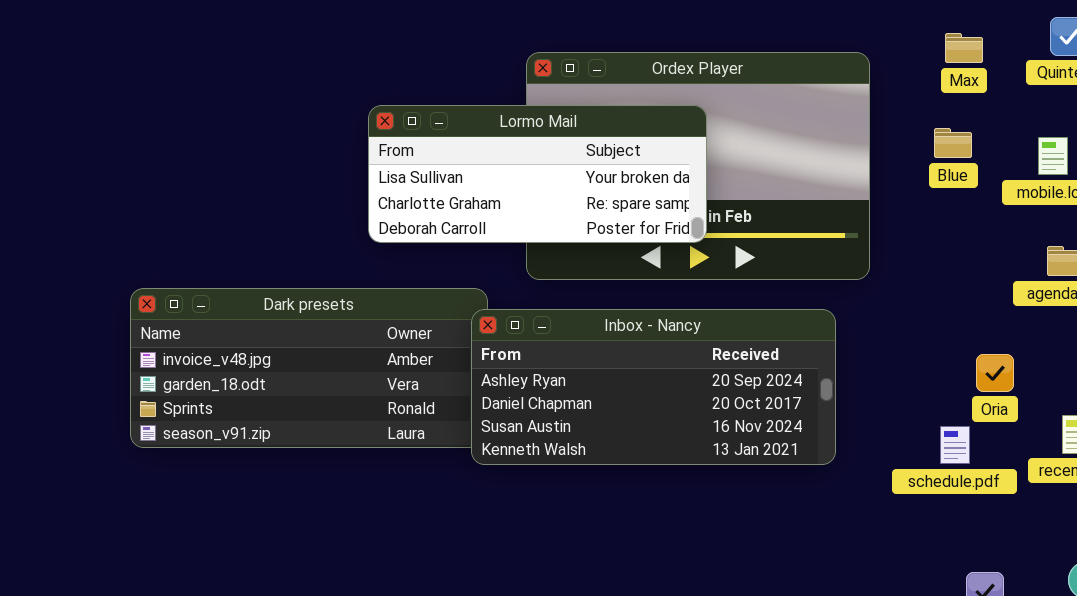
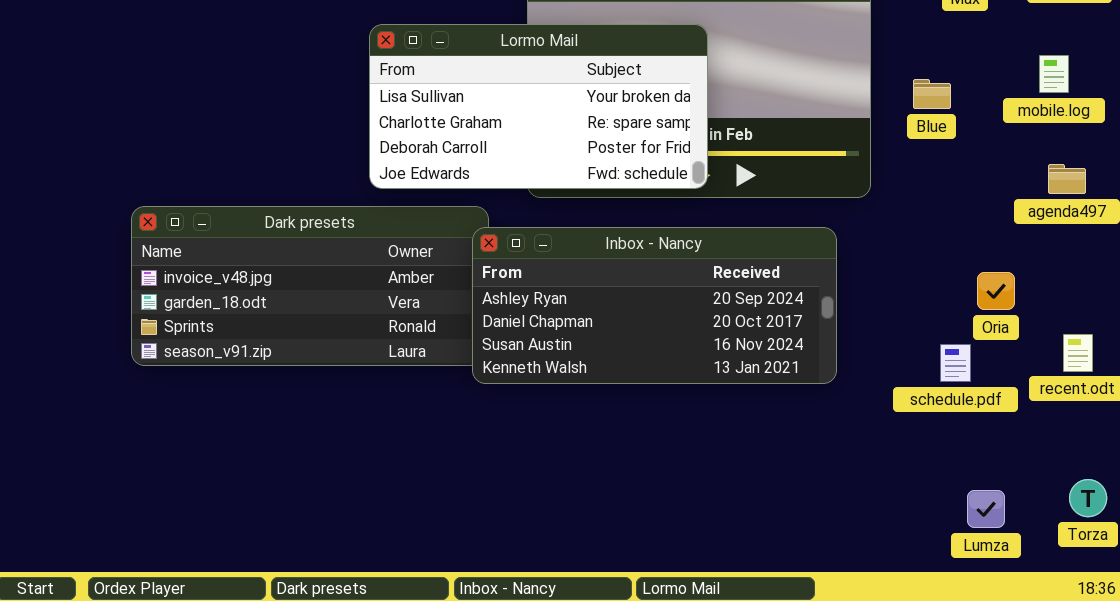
Lormo Mail: [368,105,707,243] -> [369,24,708,189], resized
Blue: [934,128,972,158] -> [913,79,951,109], moved

